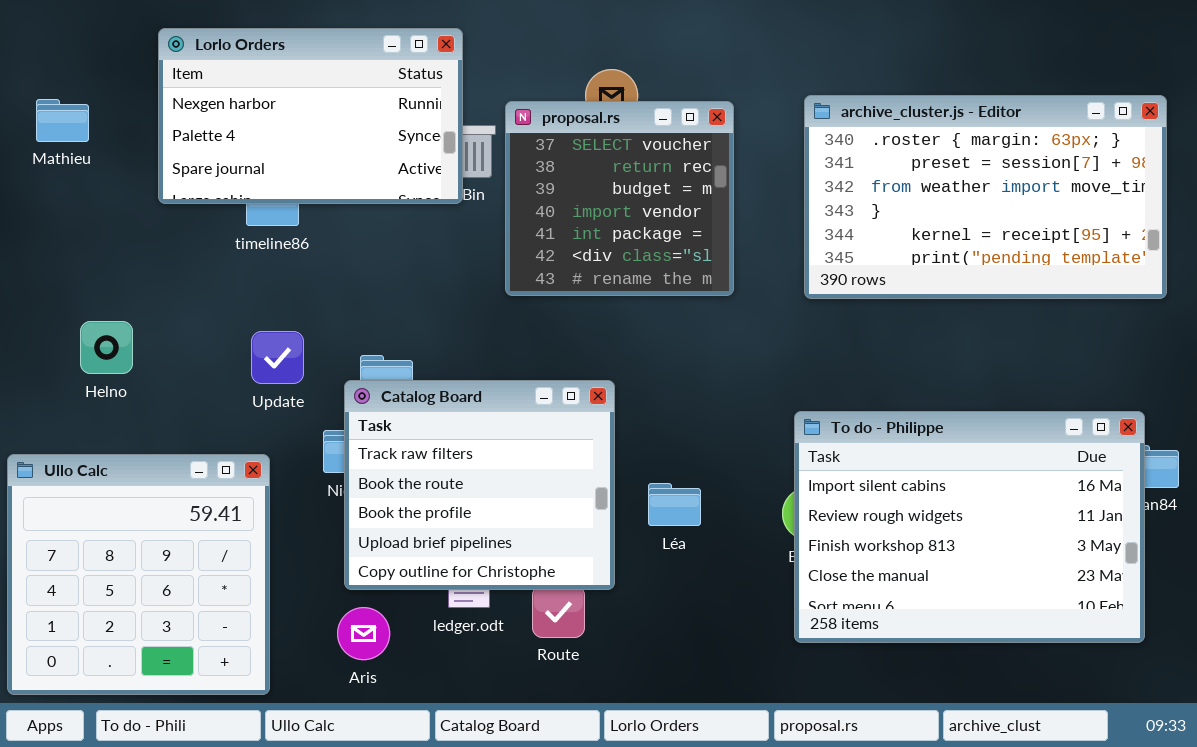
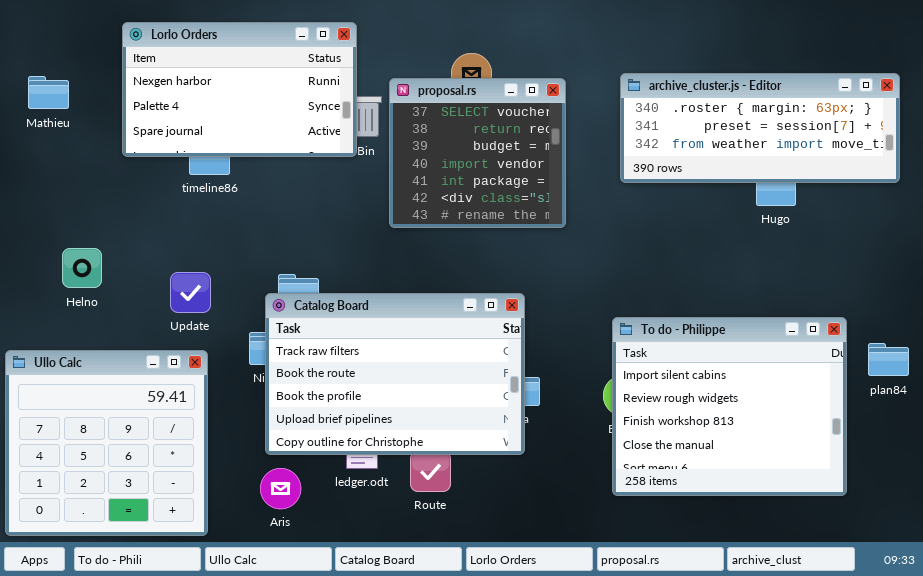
archive_cluster.js - Editor: [804,95,1167,299] -> [620,73,900,183], resized
Update: [251,331,304,384] -> [170,272,211,313], moved
Catalog Board: [344,380,615,590] -> [265,293,525,455], resized
To do - Philippe: [794,411,1145,643] -> [612,317,847,496], resized

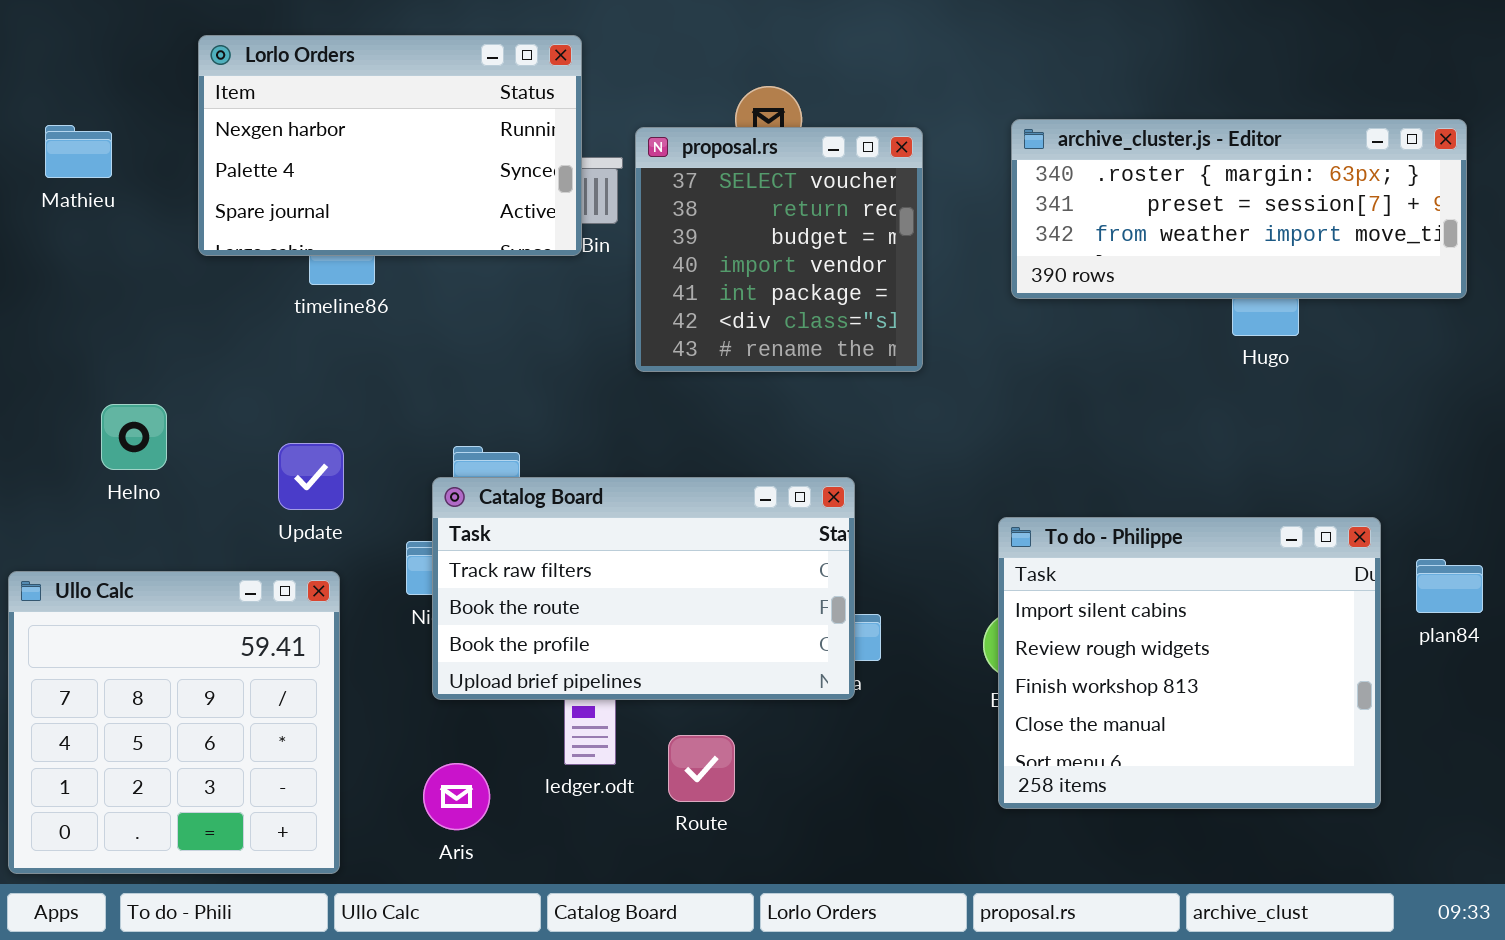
Catalog Board: [265,293,525,455] -> [432,477,855,700], resized

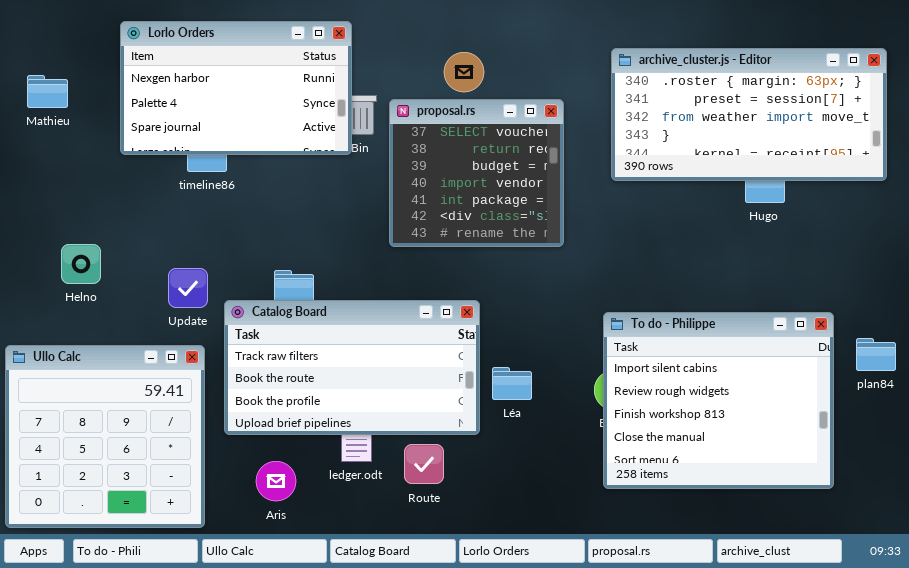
archive_cluster.js - Editor: [1011,119,1467,299] -> [611,48,887,181], resized
proposal.rs: [635,127,923,372] -> [389,99,564,247], moved
Catalog Board: [432,477,855,700] -> [224,300,480,435], moved

